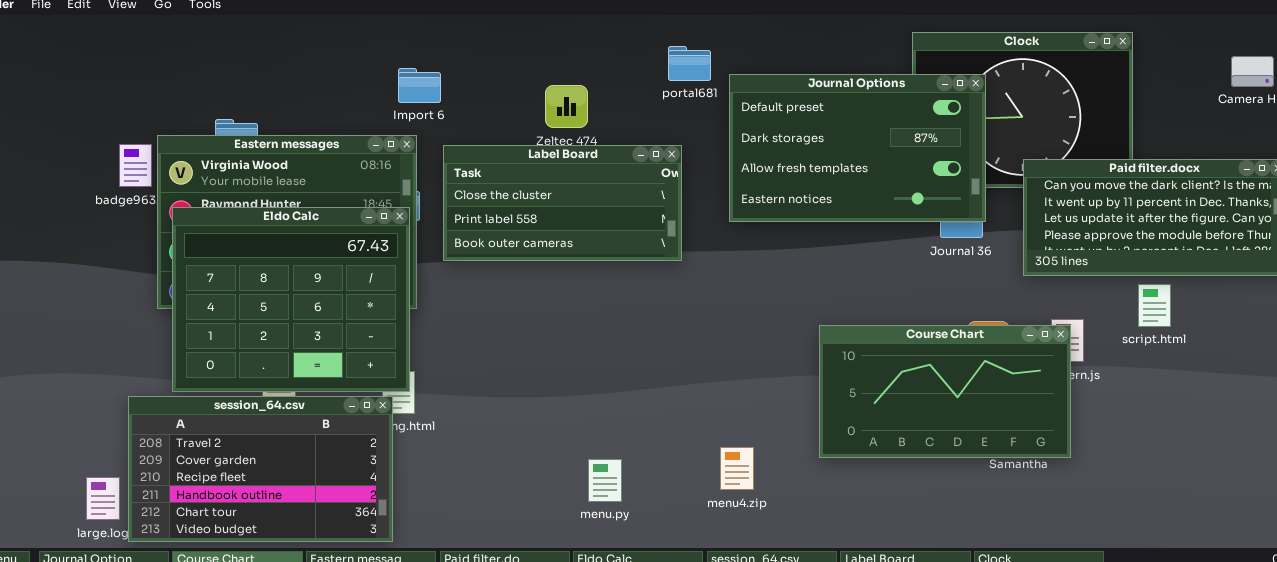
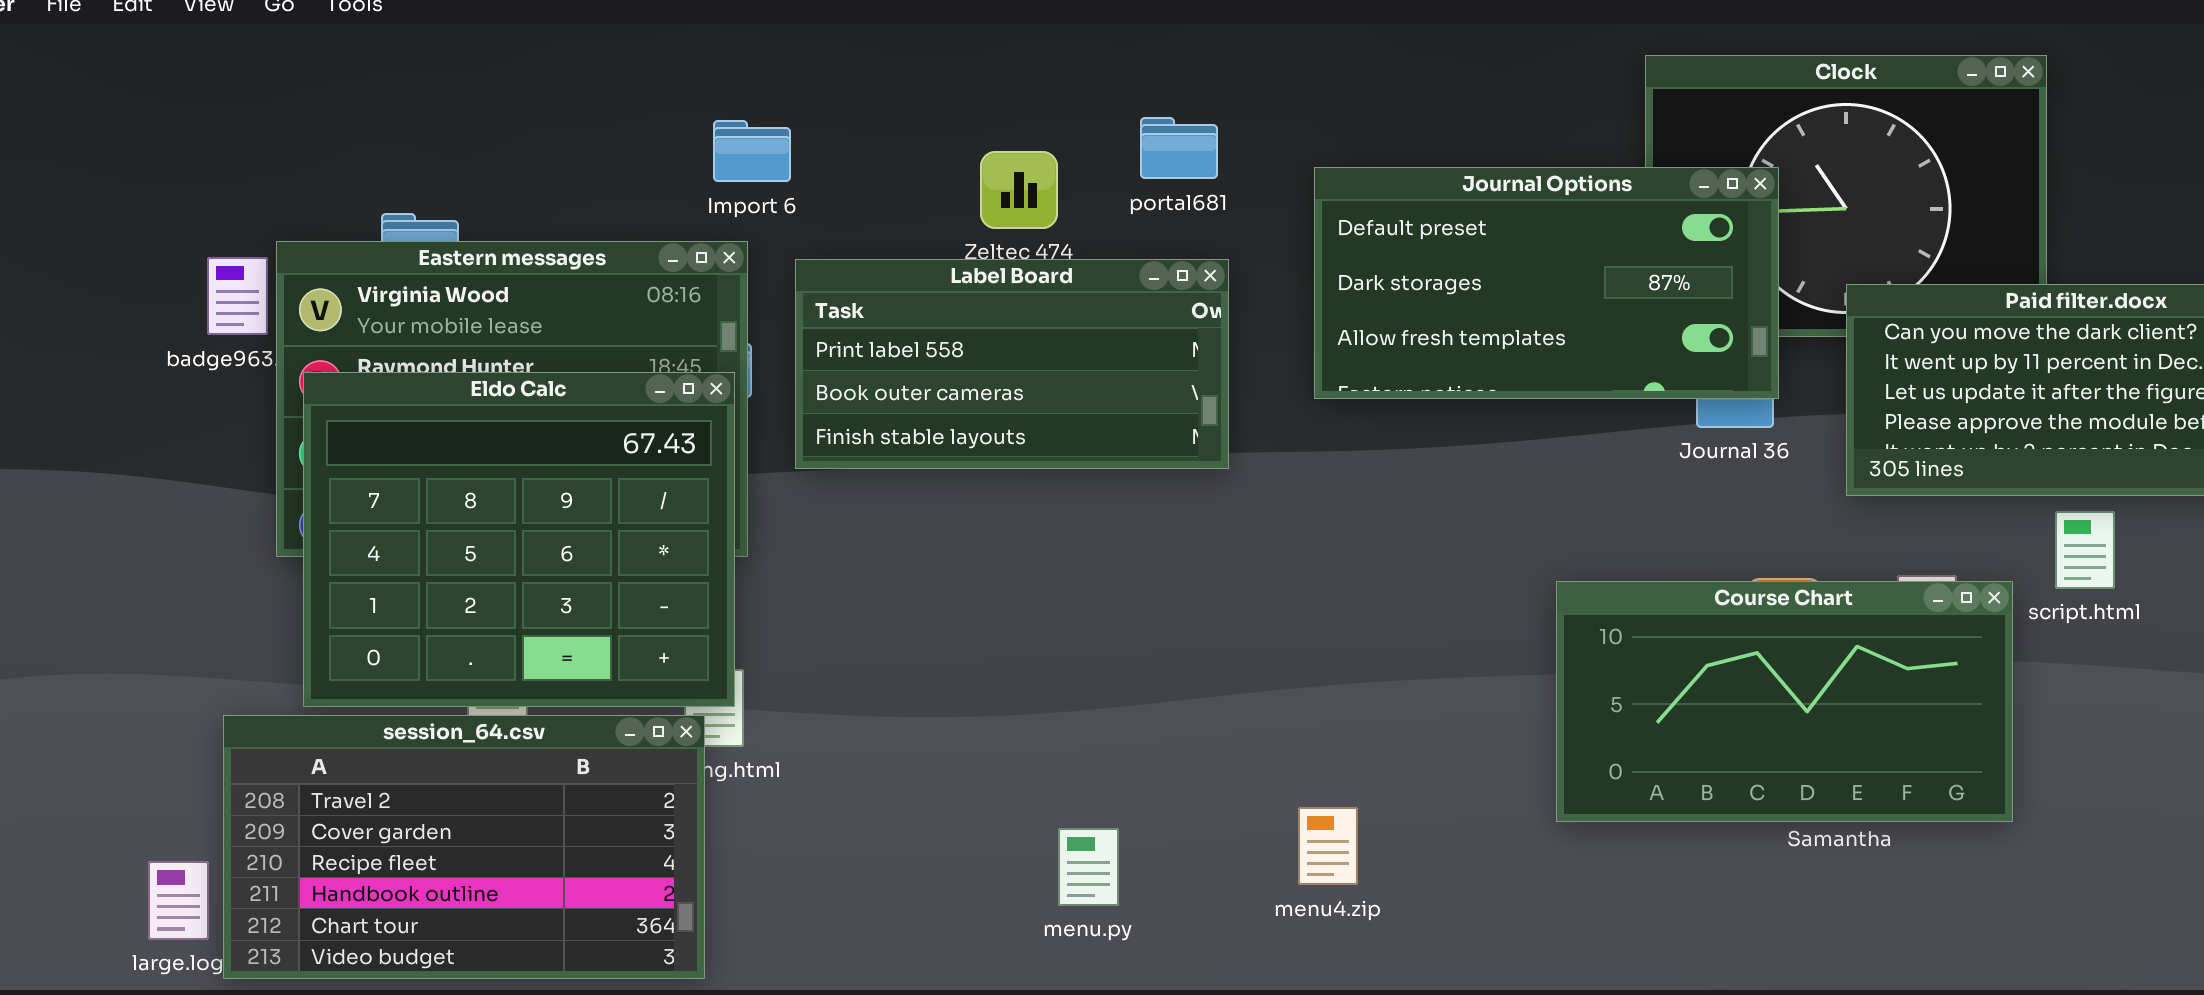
portal681: [668,46,711,81] -> [1140,117,1218,179], moved
Journal Options: [729,74,986,222] -> [1314,167,1779,399], resized
Label Board: [443,145,682,261] -> [795,259,1229,469], scrolled down 1 row
Course Chart: [819,325,1071,458] -> [1556,581,2013,822], moved

